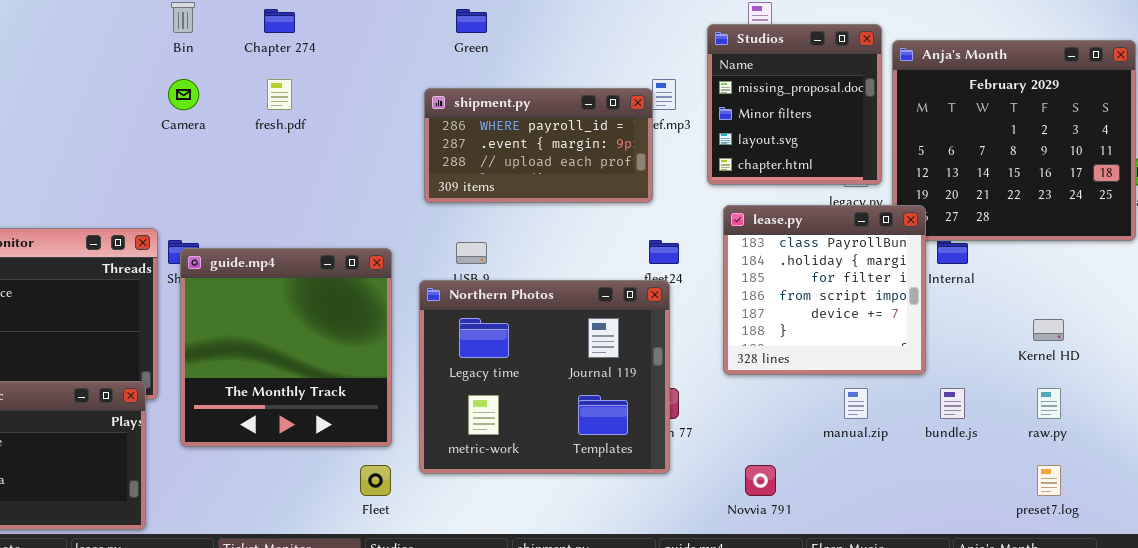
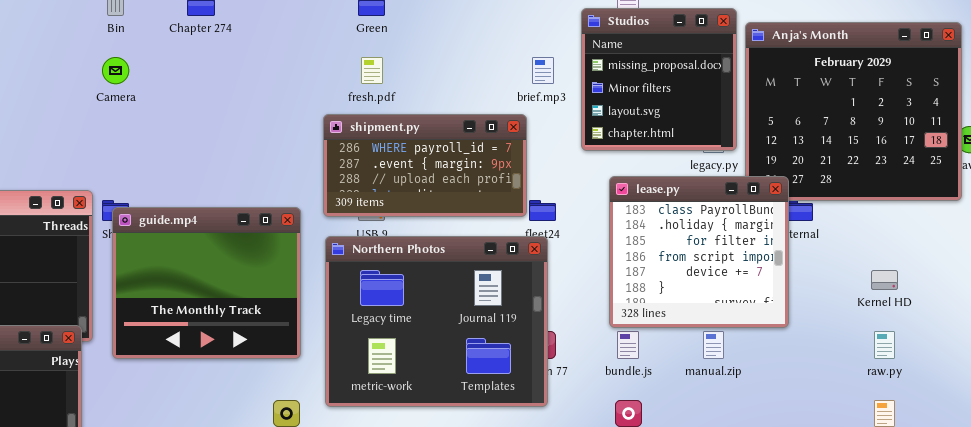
fresh.pdf: [267,79,292,110] -> [361,57,383,84], moved
shipment.py: [424,88,653,203] -> [323,114,527,217], moved
lease.py: [723,205,926,375] -> [609,176,789,328], moved
guide.mp4: [180,248,392,447] -> [112,207,301,359], resized
bundle.js: [940,388,965,419] -> [617,331,639,359], moved

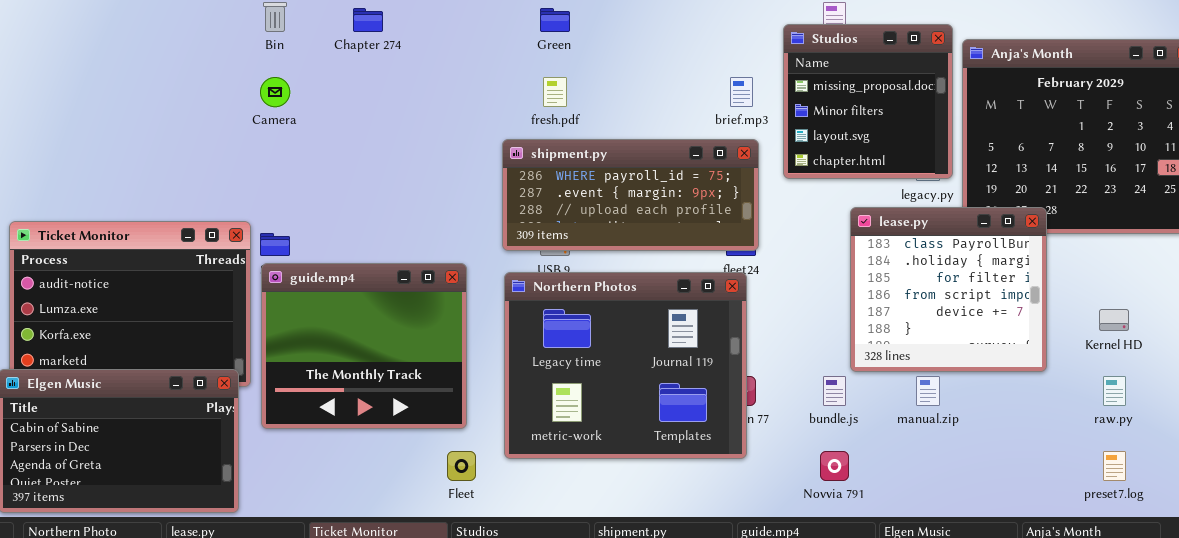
shipment.py: [323,114,527,217] -> [502,139,759,251], resized
lease.py: [609,176,789,328] -> [850,207,1047,372], moved
guide.mp4: [112,207,301,359] -> [261,263,467,429], moved

